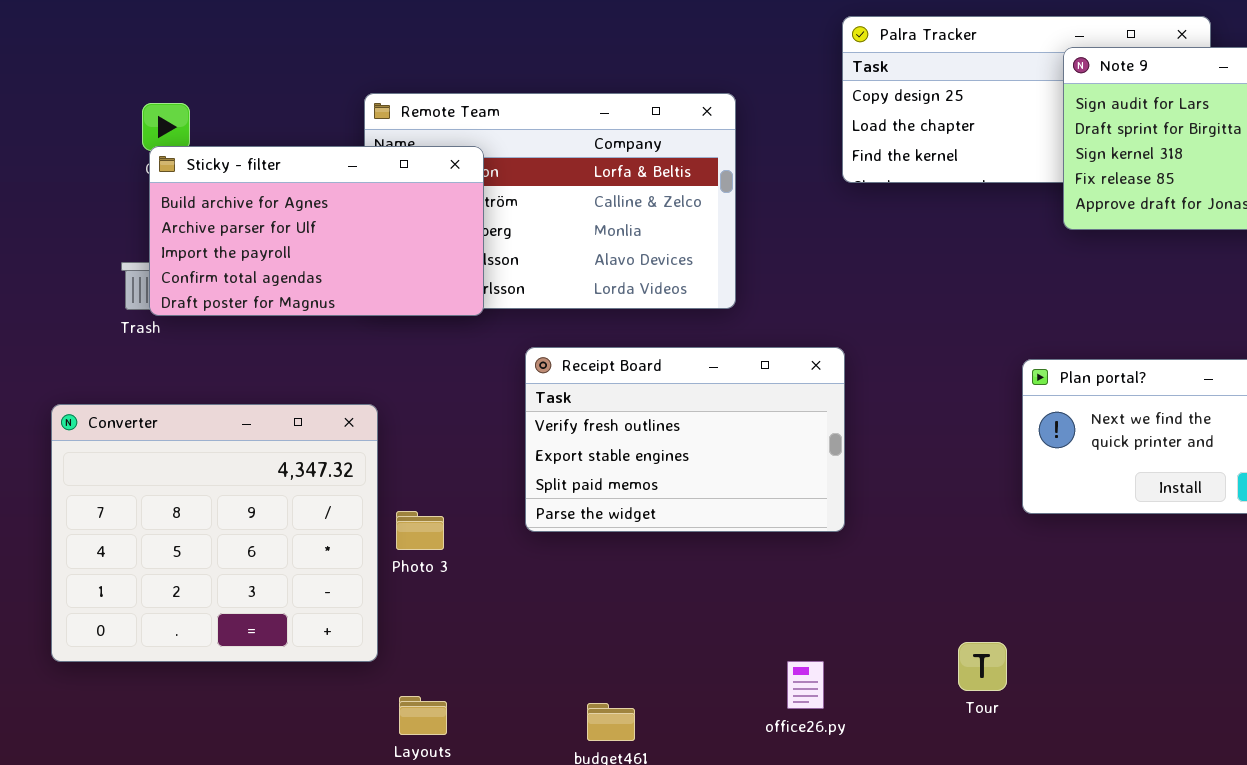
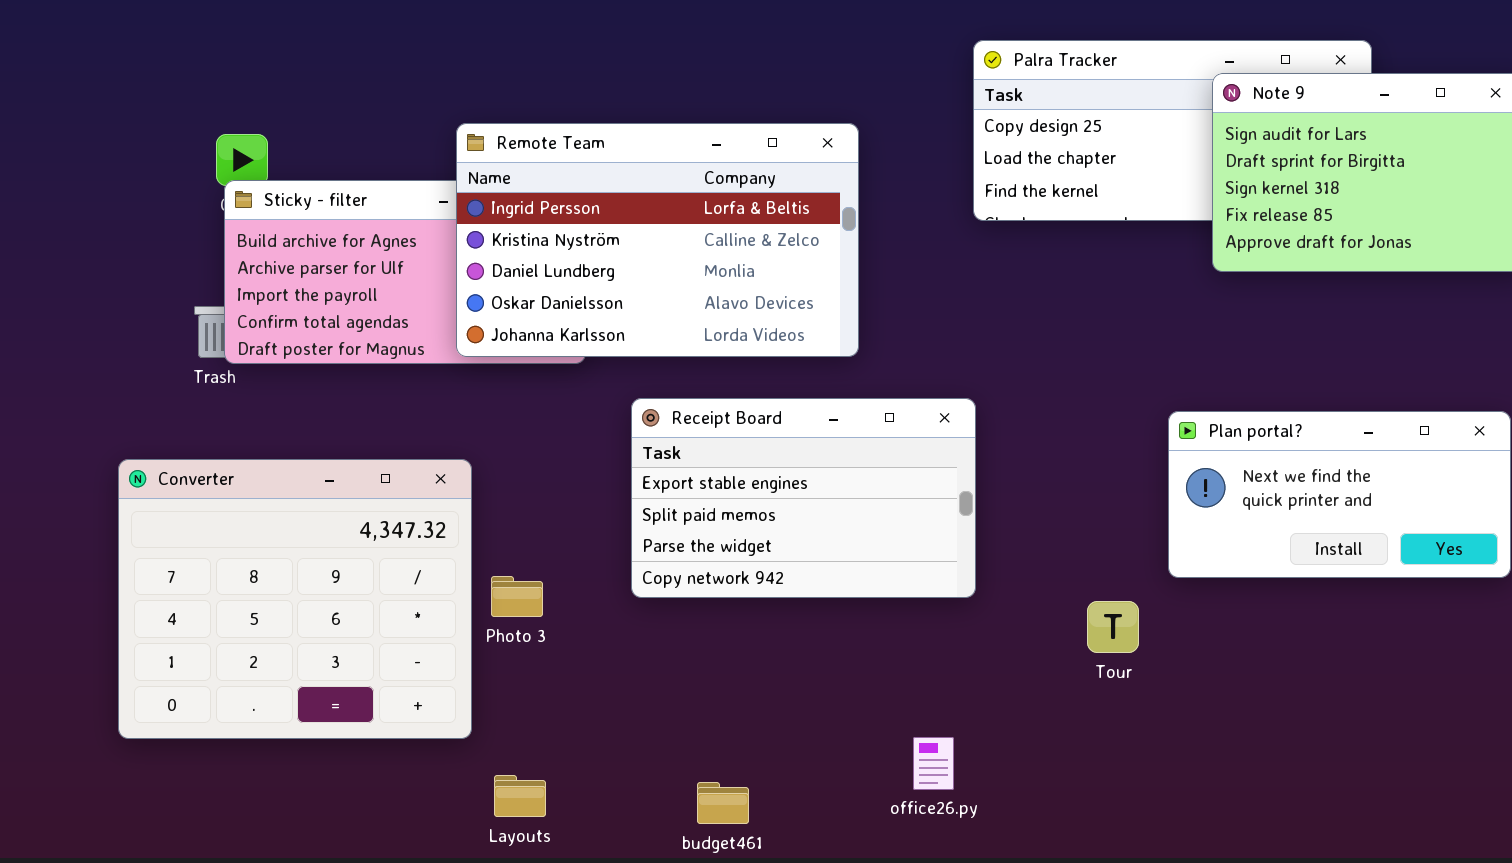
Remote Team: [364,93,736,309] -> [456,123,859,357], raised
Receipt Board: [525,347,845,532] -> [631,398,976,598], scrolled down 1 row
Tour: [958,642,1007,691] -> [1087,601,1139,653], moved

